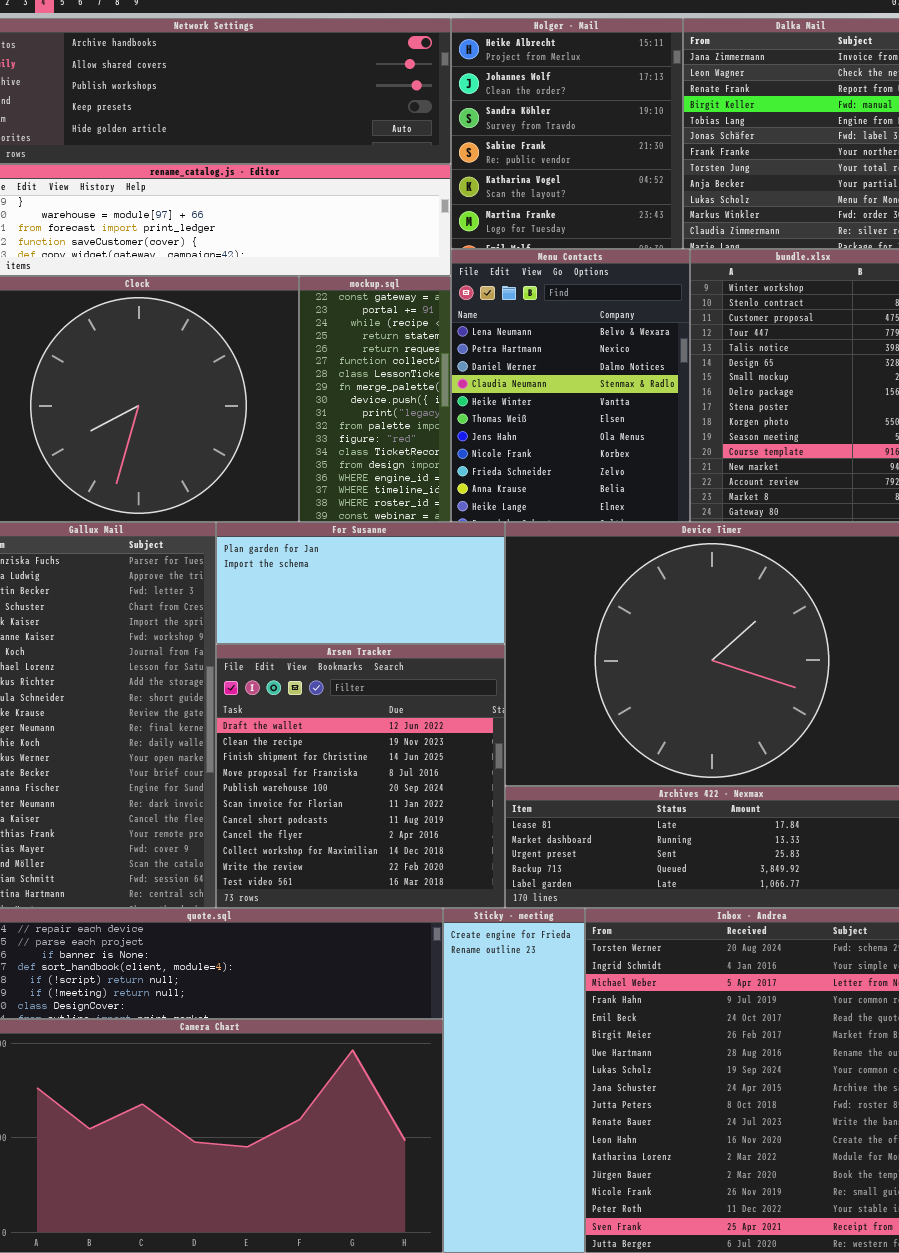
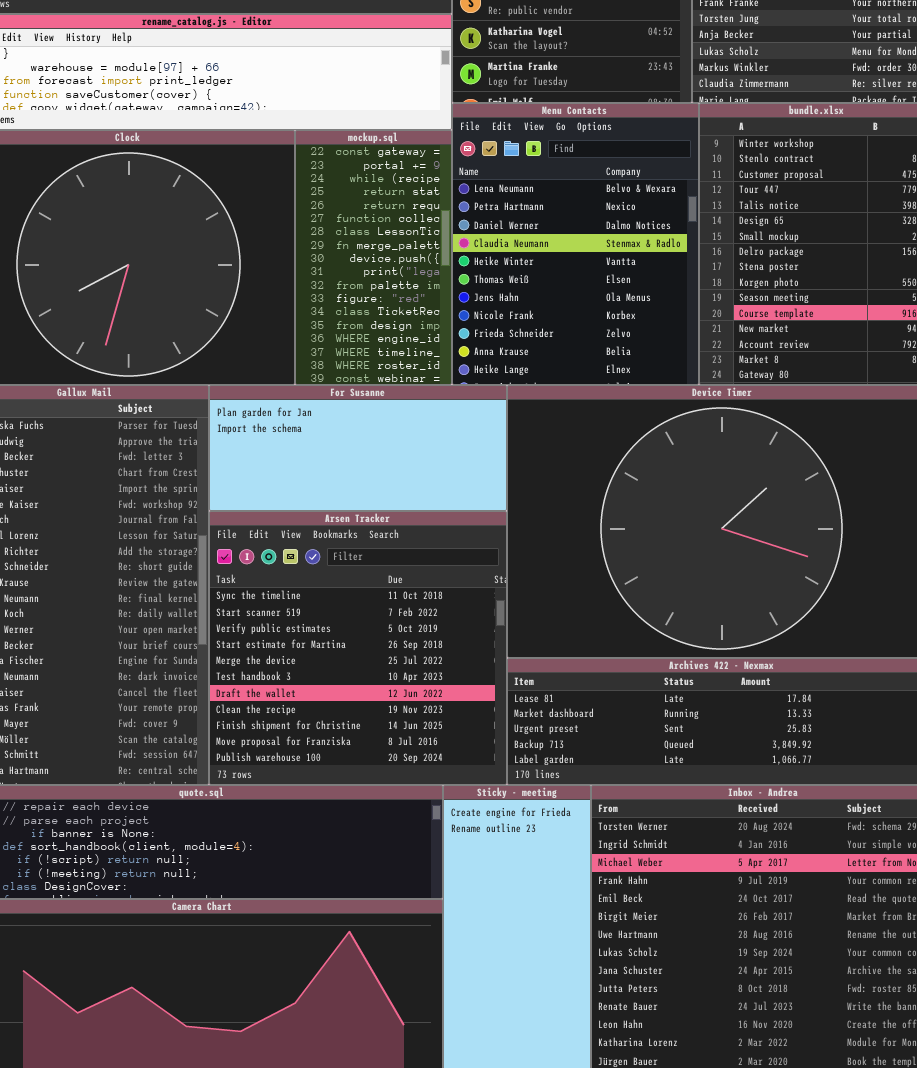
Arsen Tracker: [216,644,505,908] -> [209,511,507,785], scrolled up 6 rows

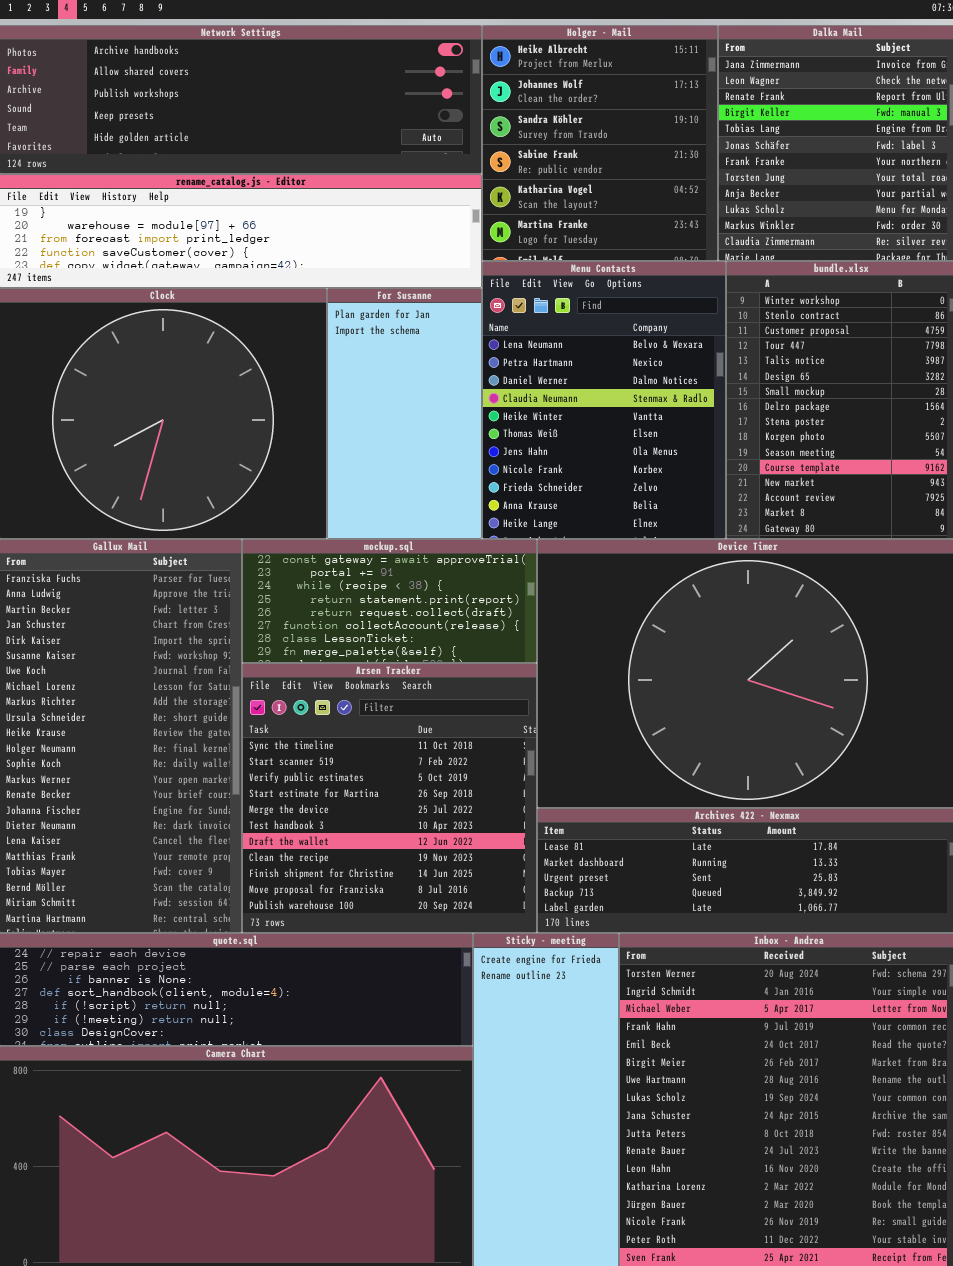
mockup.sql: [295,130,452,385] -> [242,539,537,663], moved, resized
For Susanne: [209,385,507,511] -> [327,288,482,539], moved, resized

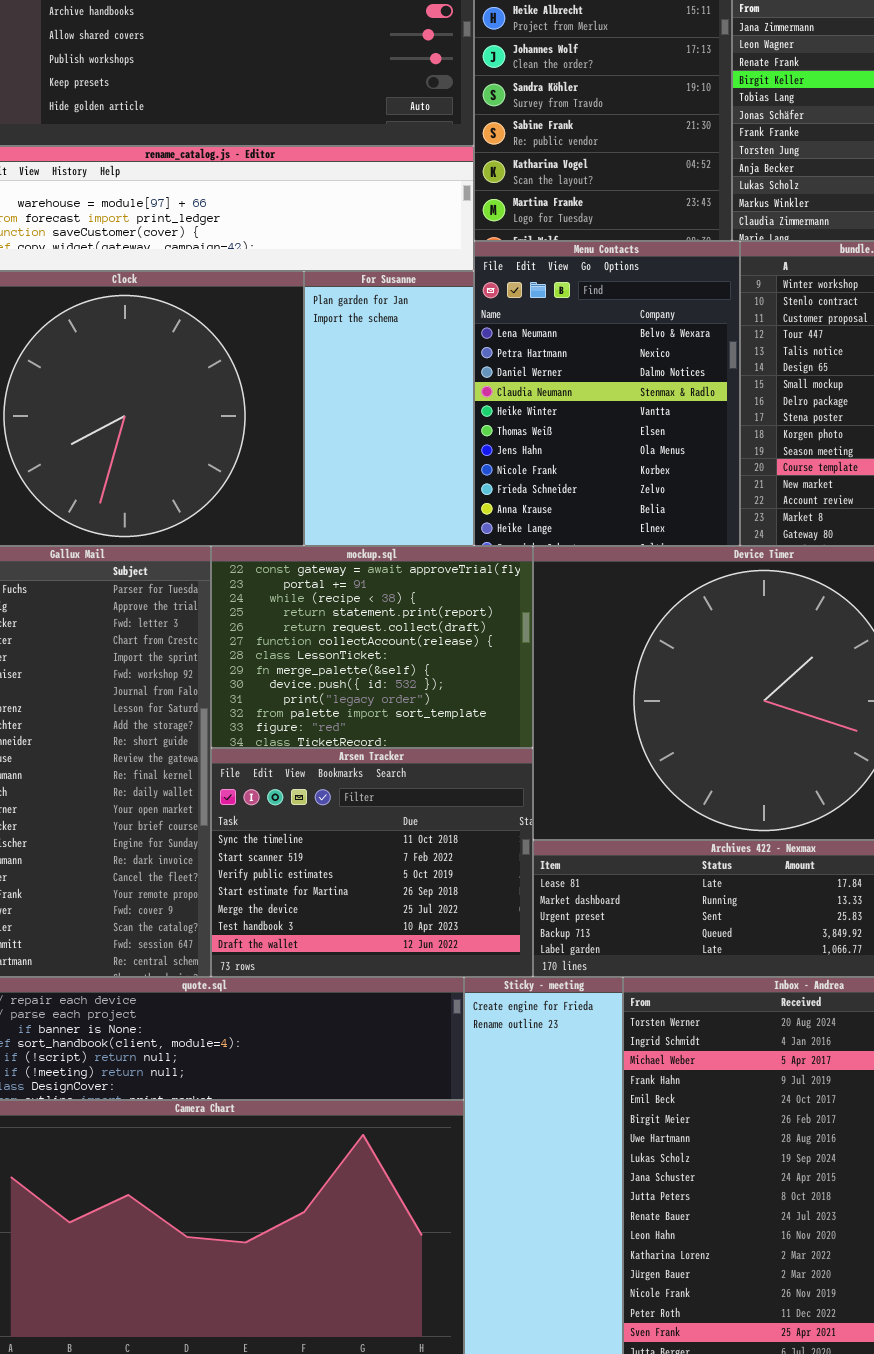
mockup.sql: [242,539,537,663] -> [211,546,533,748], resized
Arsen Tracker: [242,663,537,933] -> [211,748,533,977], resized

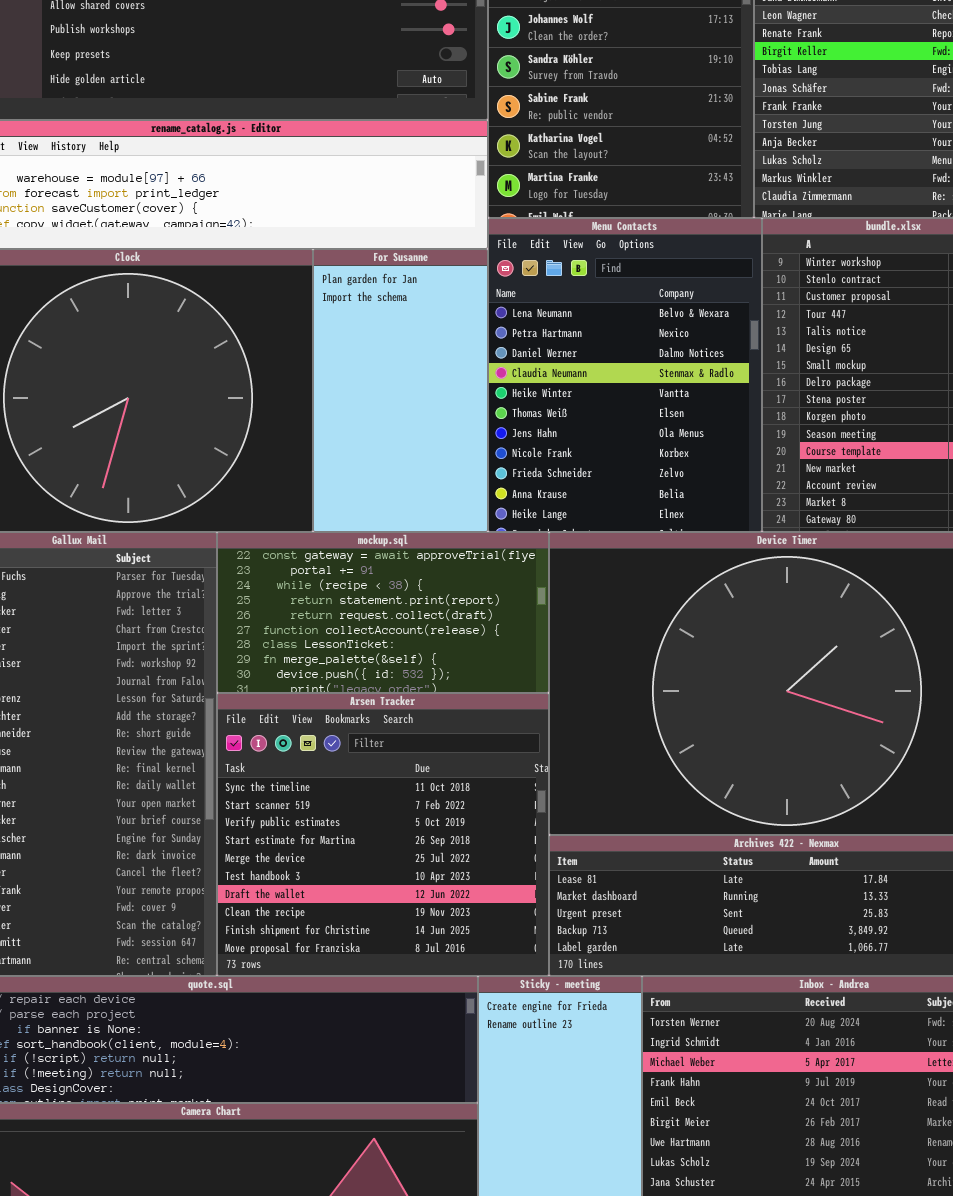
mockup.sql: [211,546,533,748] -> [217,532,549,693], resized
Arsen Tracker: [211,748,533,977] -> [217,693,549,976], resized

